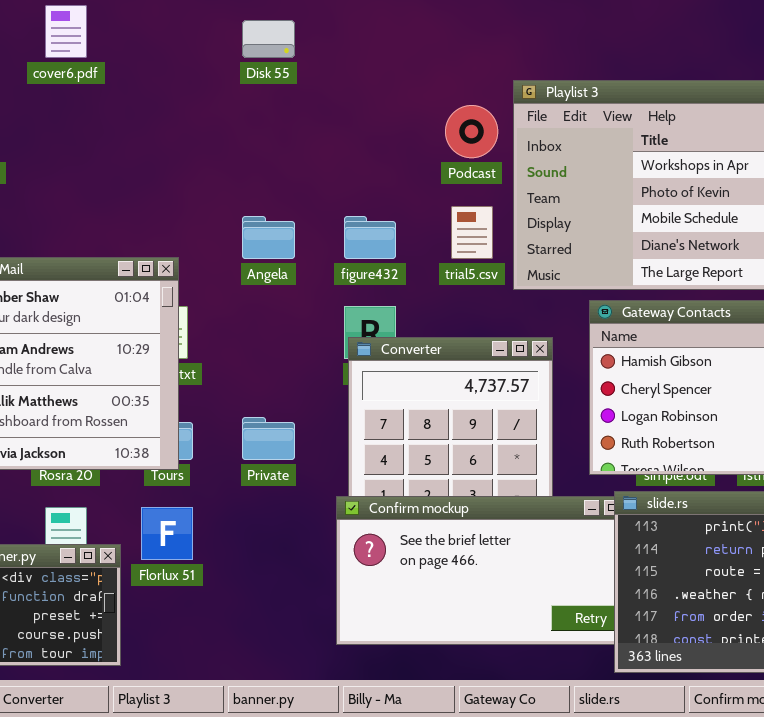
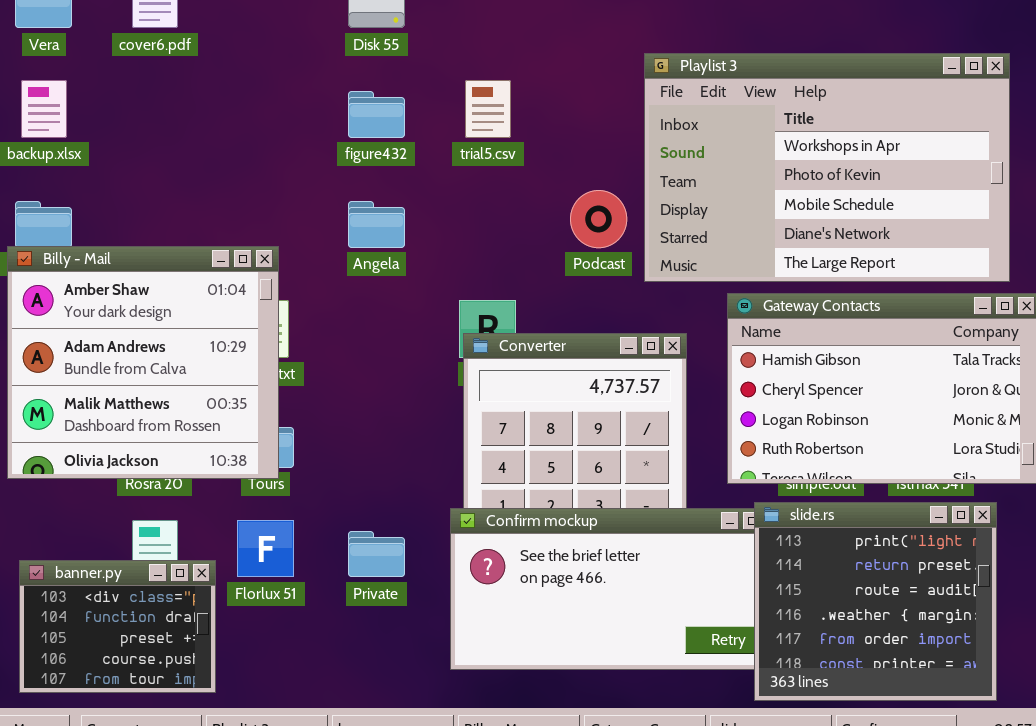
Podcast: [445,105,498,158] -> [570,190,627,248], moved
trial5.csv: [451,206,493,259] -> [465,80,511,138], moved
figure432: [344,216,396,259] -> [348,91,405,138], moved
Private: [242,417,295,460] -> [348,531,405,577], moved

